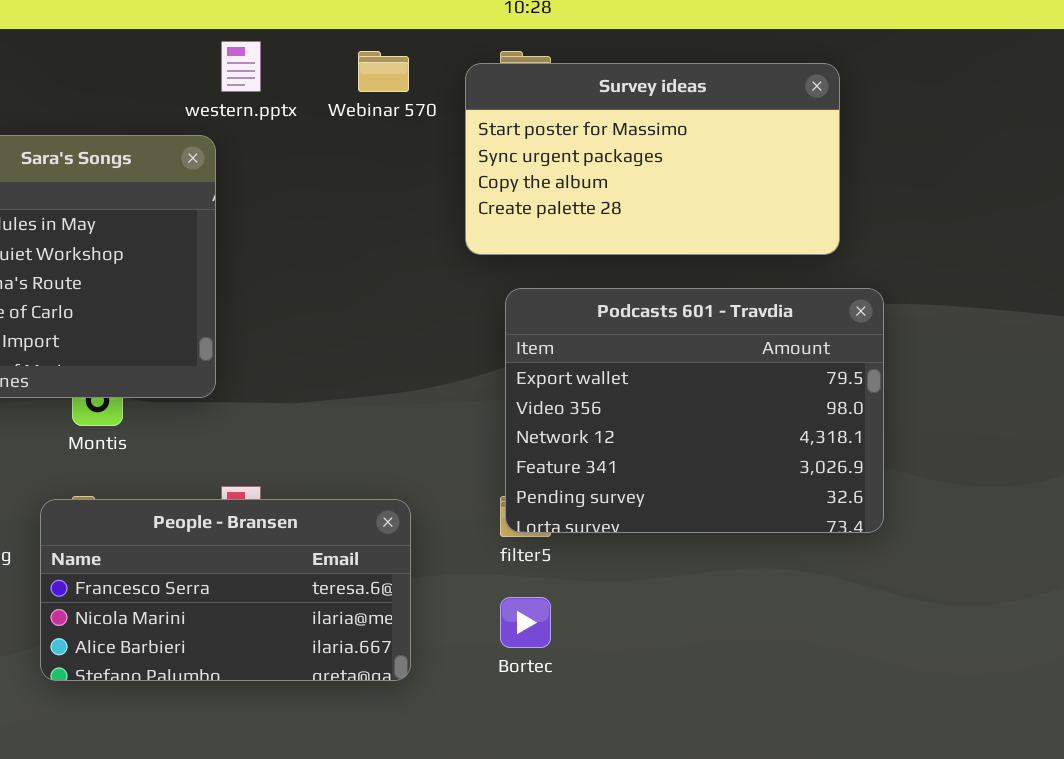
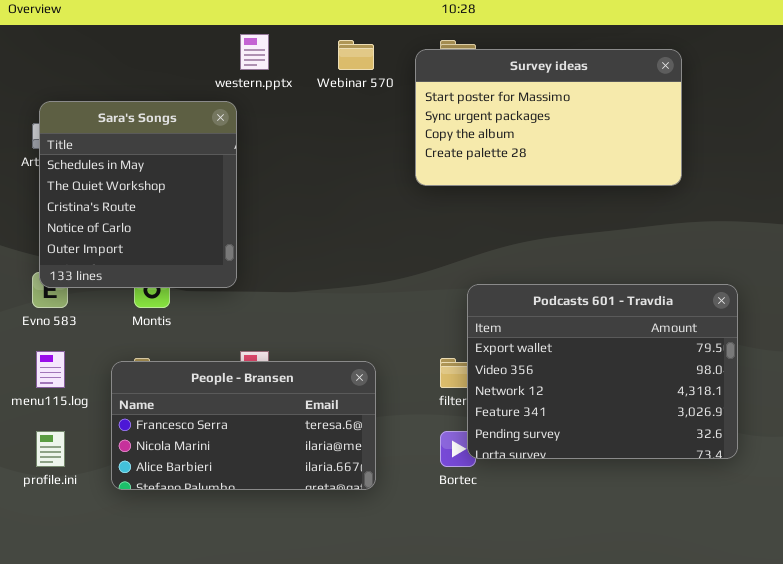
Podcasts 601 - Travdia: [505,288,884,533] -> [467,284,738,459], moved

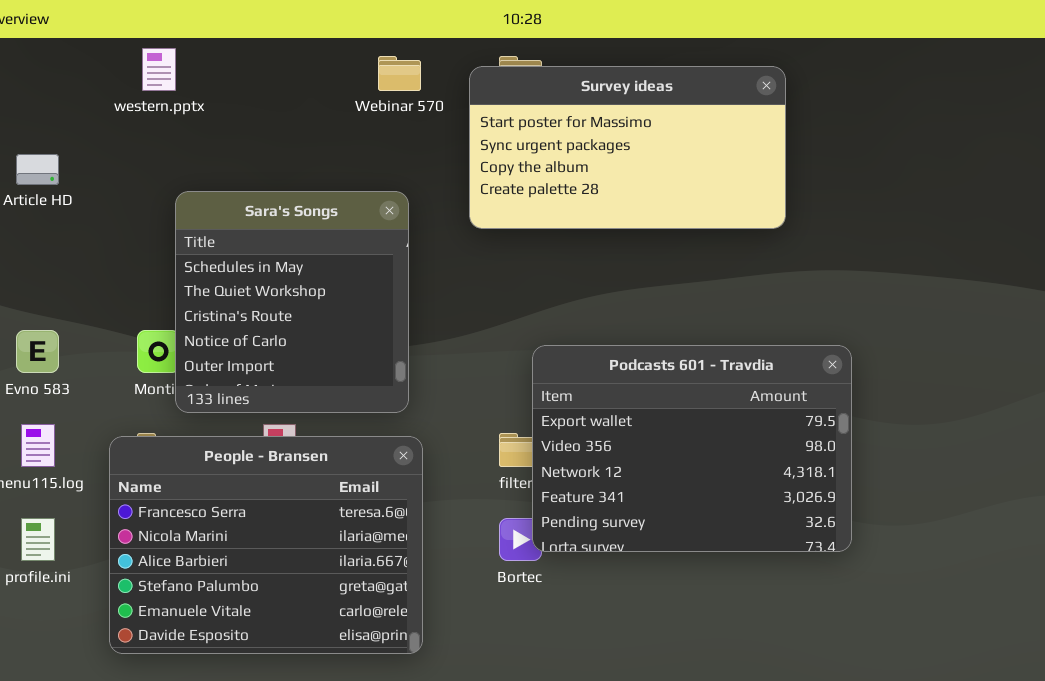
western.pptx: [240,34,269,70] -> [142,48,176,91], moved
Sara's Songs: [39,101,237,288] -> [175,191,409,413], moved
People - Bransen: [111,361,376,490] -> [109,436,423,654], resized

